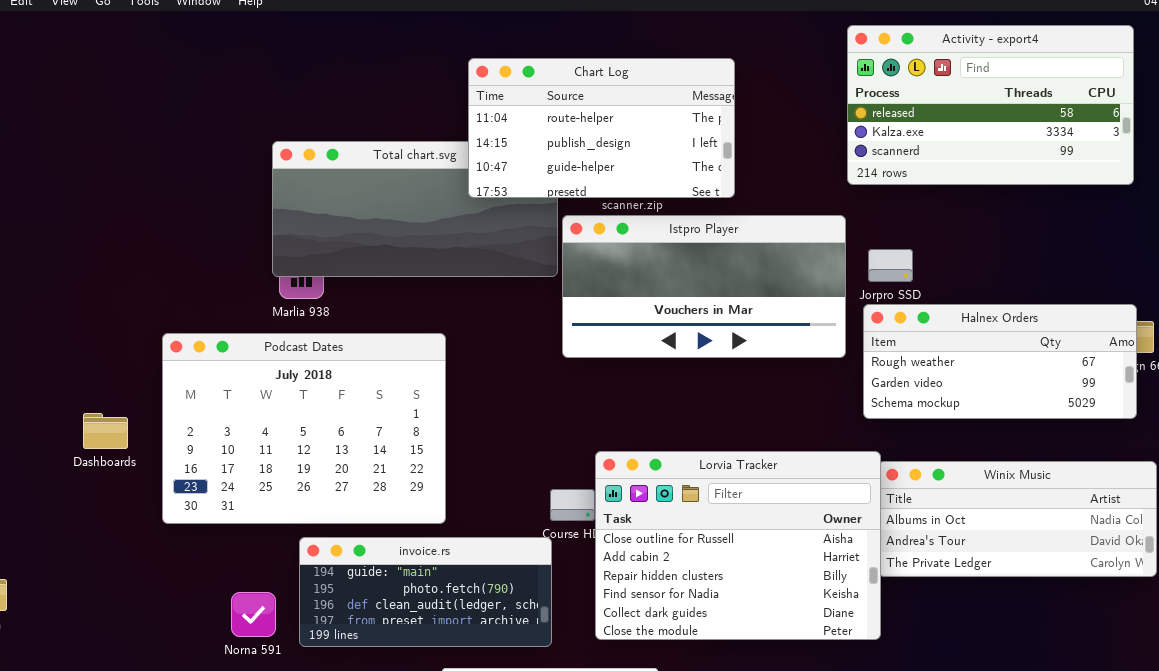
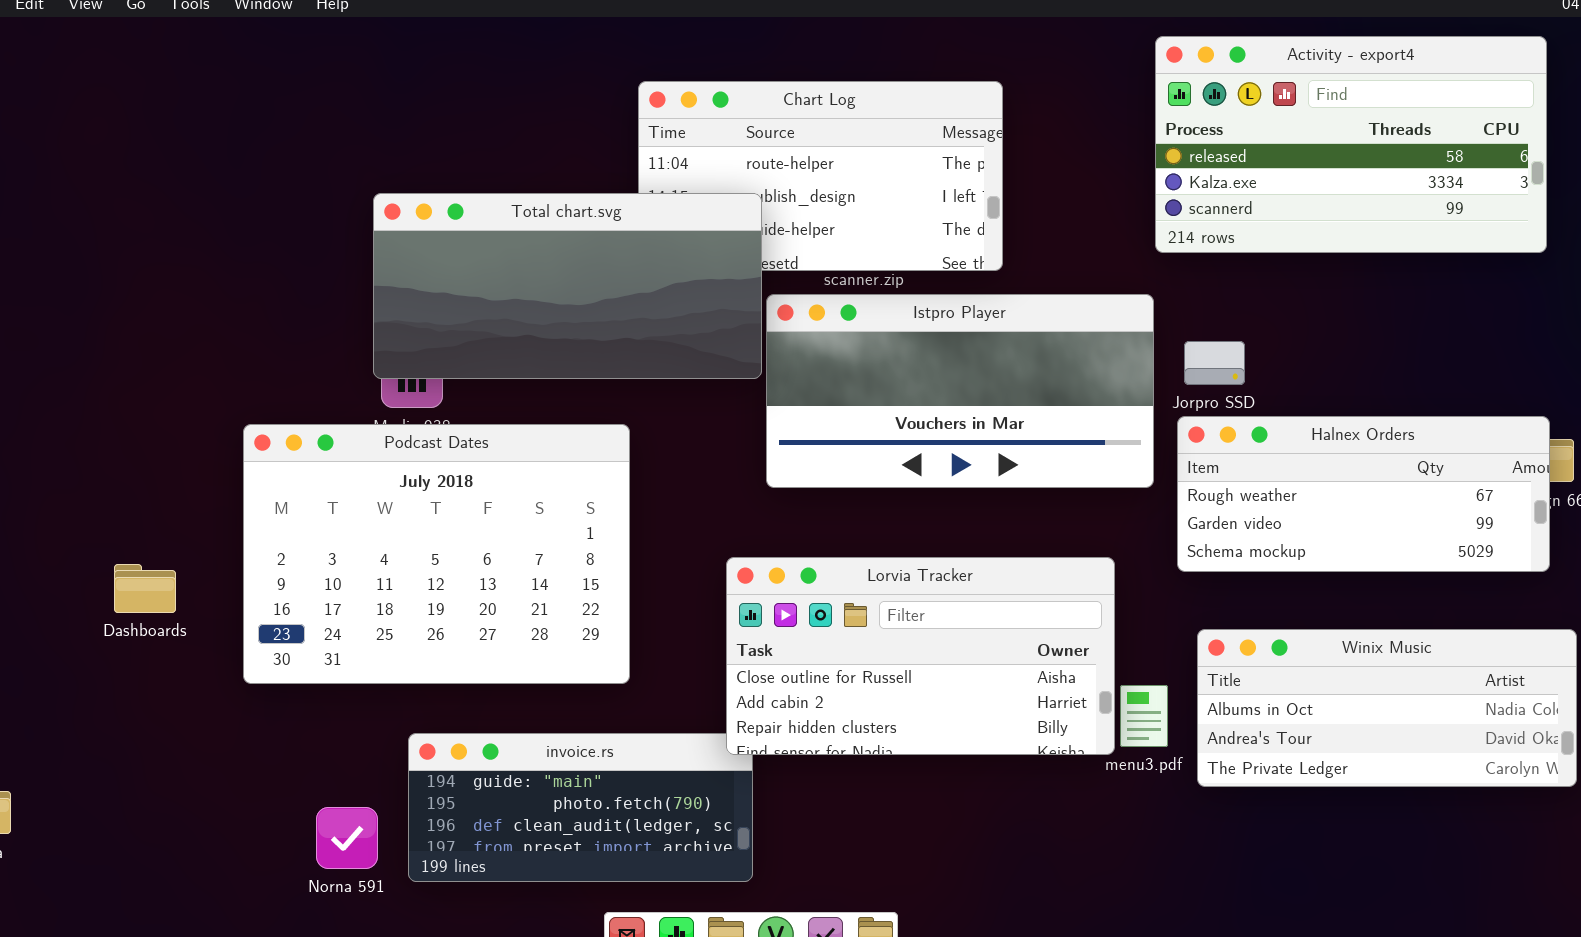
Total chart.svg: [272,141,558,277] -> [373,193,762,379], raised
Podcast Dates: [162,333,446,524] -> [243,424,630,684], moved
Lorvia Tracker: [595,451,881,640] -> [726,557,1115,755], moved, resized

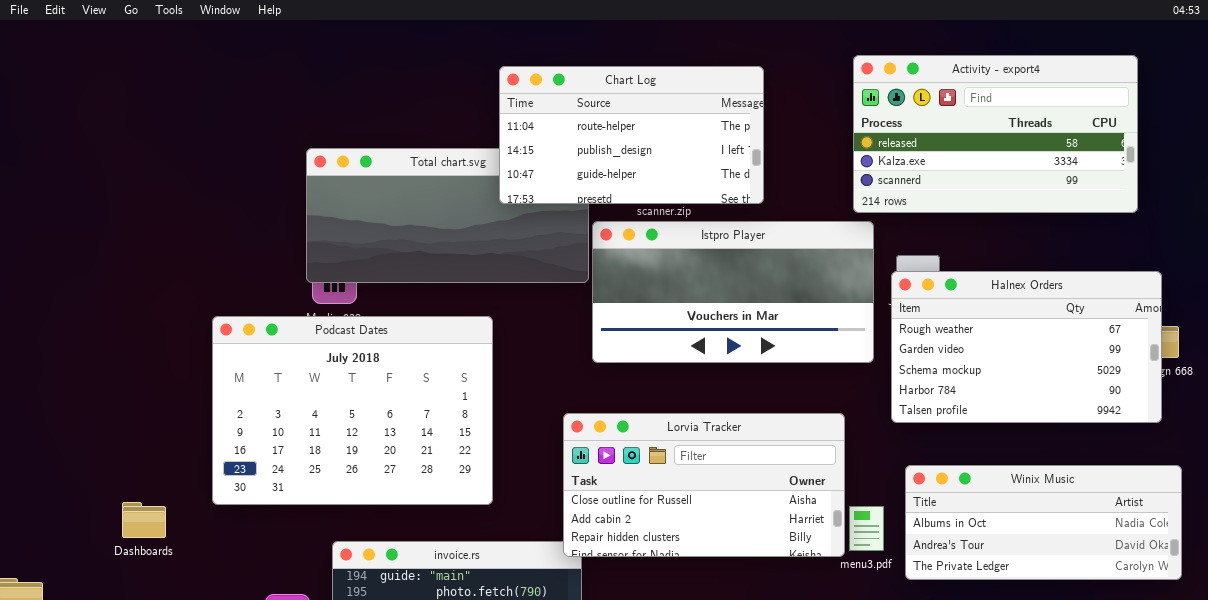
Activity - export4: [1155,36,1547,253] -> [853,55,1138,213], moved
Chart Log: [638,81,1003,271] -> [499,66,764,204], raised
Halnex Orders: [1177,416,1550,572] -> [891,271,1162,423], resized
Dashboards: [114,564,176,613] -> [122,502,166,538], moved

